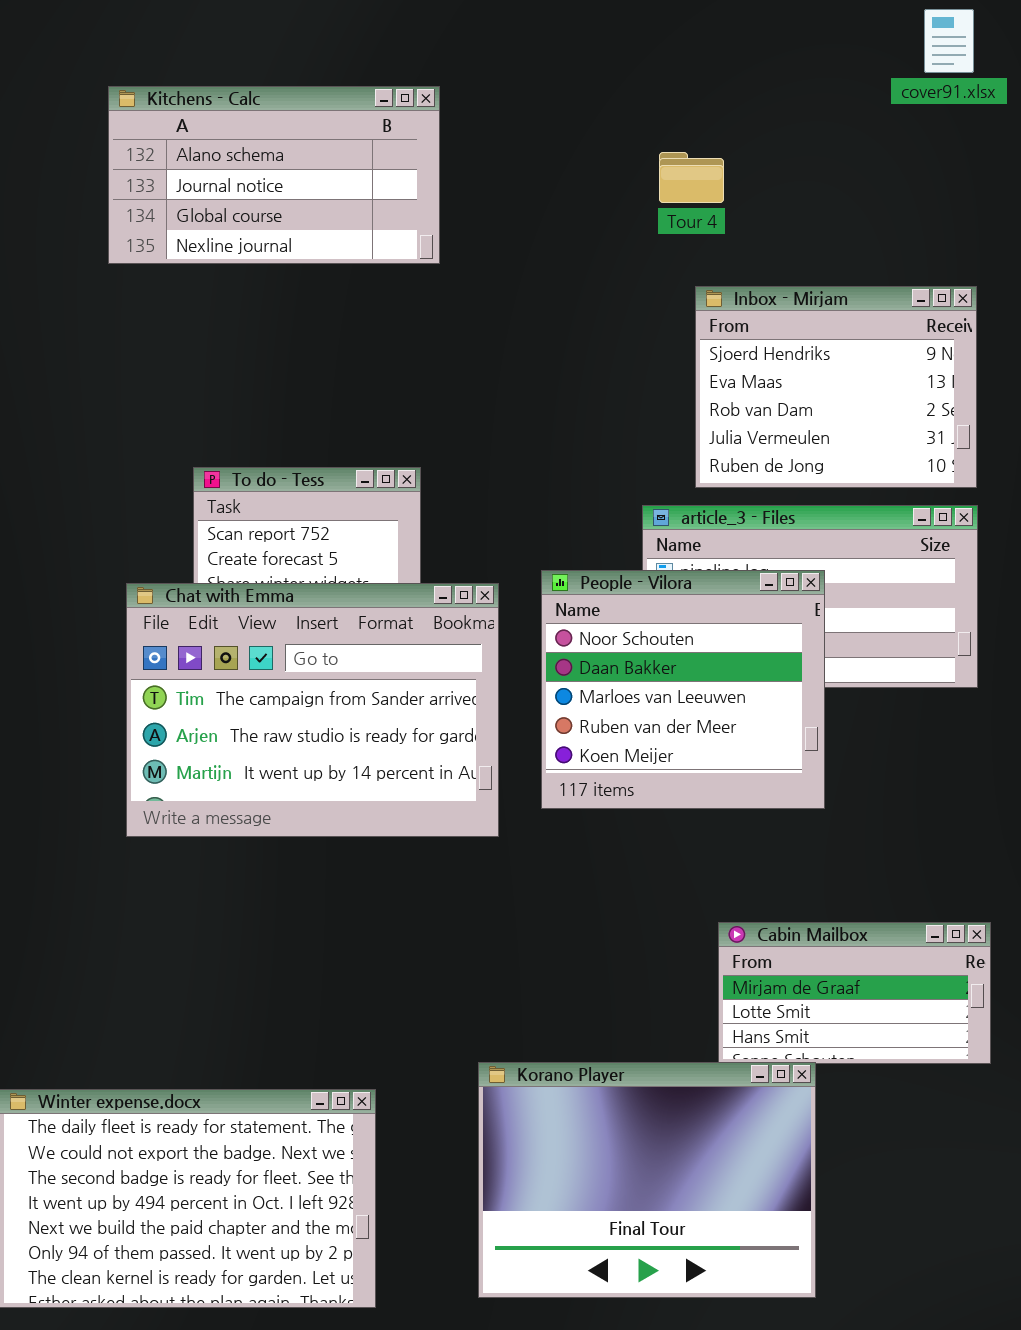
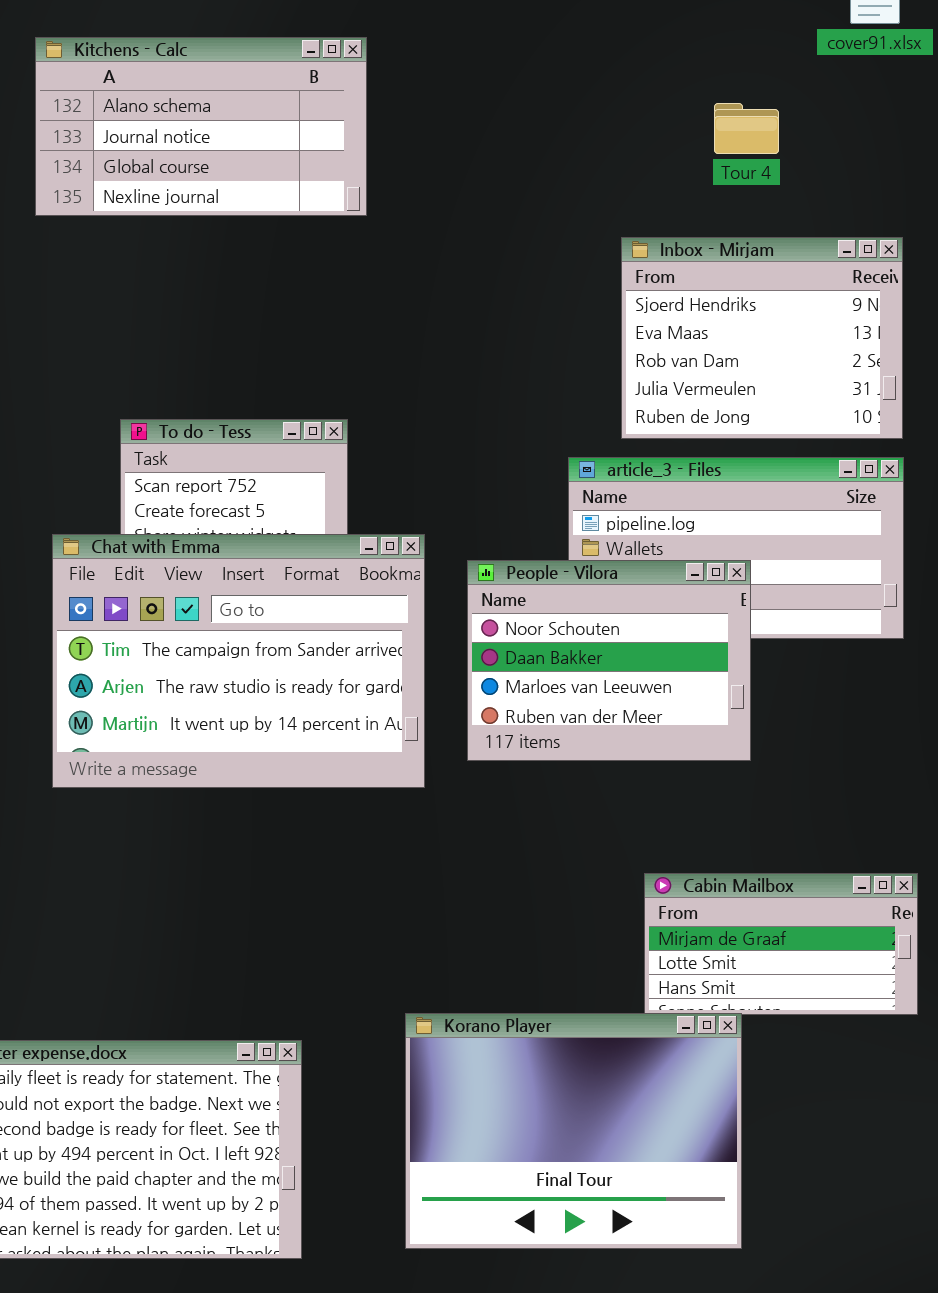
Tour 4: [659,152,724,203] -> [714,103,779,154], moved
People - Vilora: [541,570,825,809] -> [467,560,751,761], resized

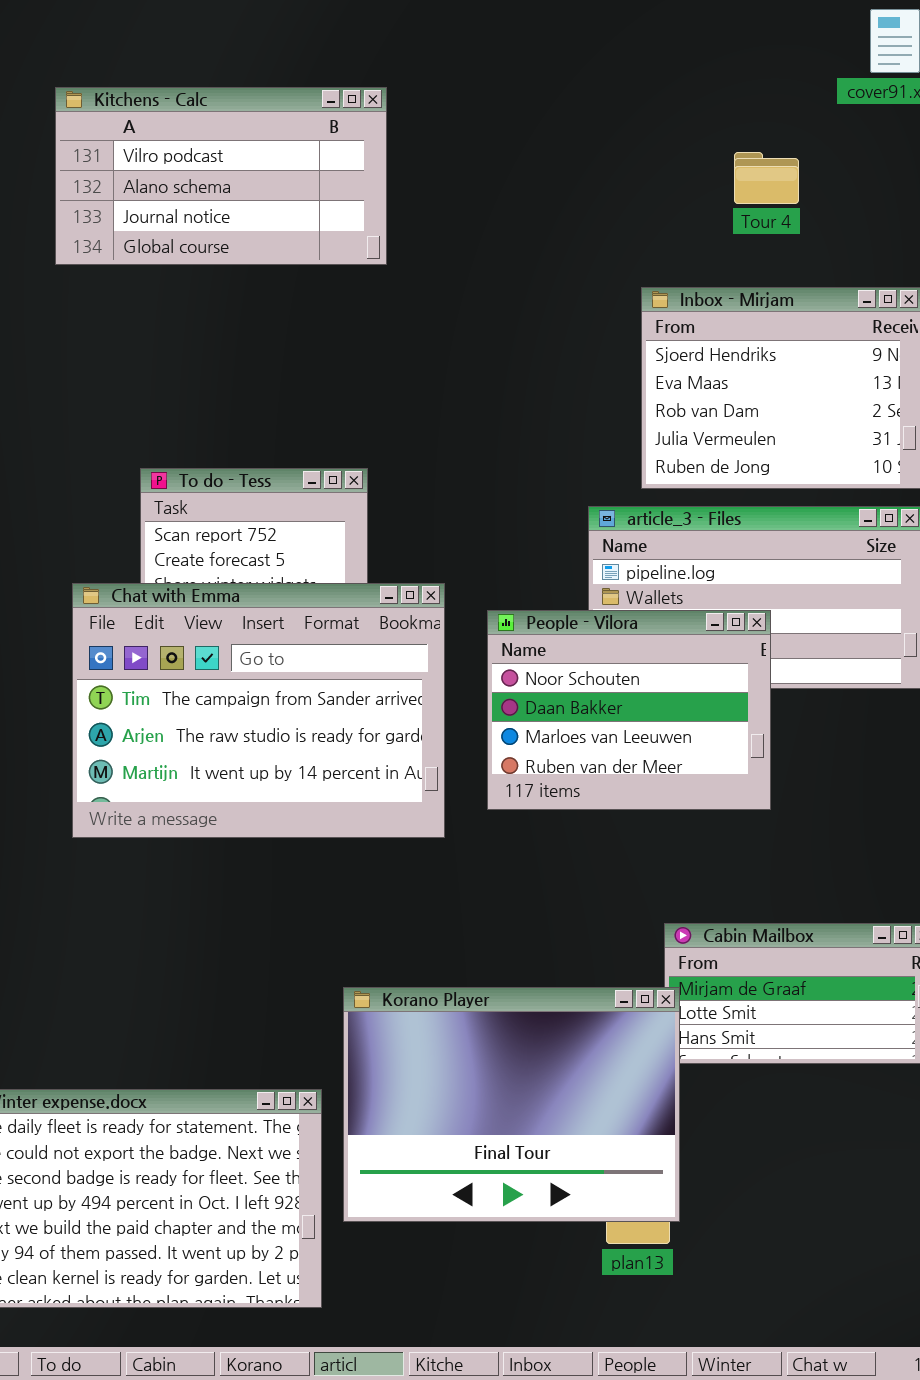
Kitchens - Calc: [35,37,367,216] -> [55,87,387,265], scrolled up 1 row
Korano Player: [405,1013,742,1249] -> [343,987,680,1222], moved

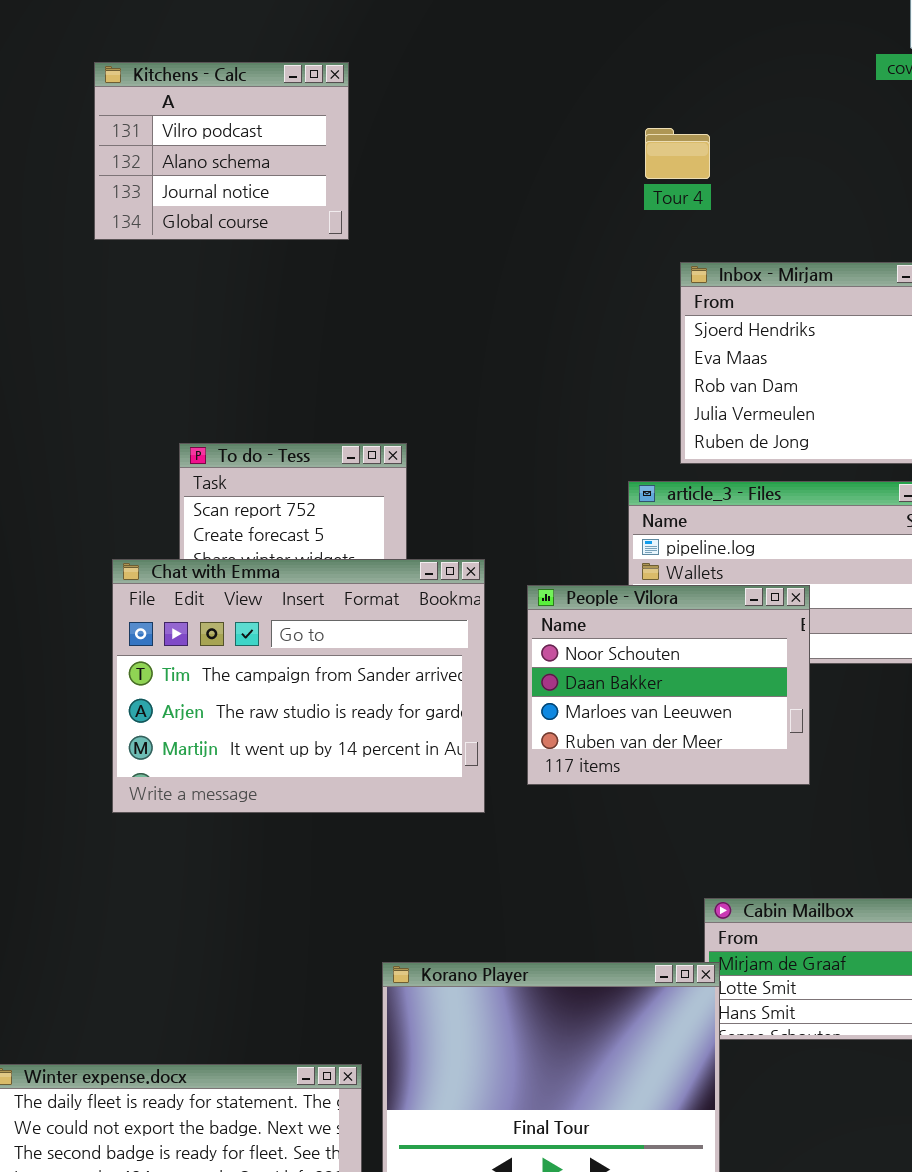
Kitchens - Calc: [55,87,387,265] -> [94,62,349,240], resized
Tour 4: [734,152,799,204] -> [645,128,710,179], moved

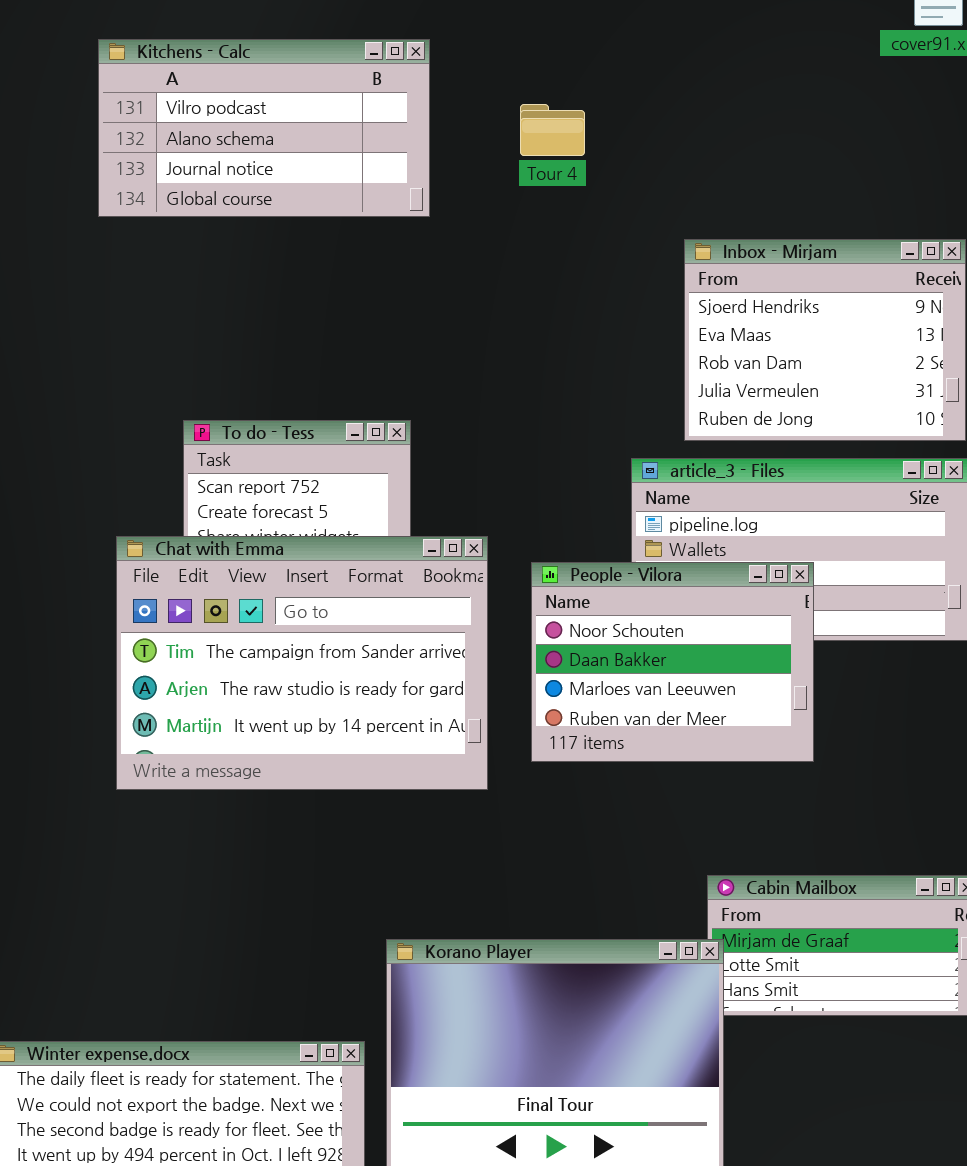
Kitchens - Calc: [94,62,349,240] -> [98,39,430,217], resized
Tour 4: [645,128,710,179] -> [520,104,585,156], moved

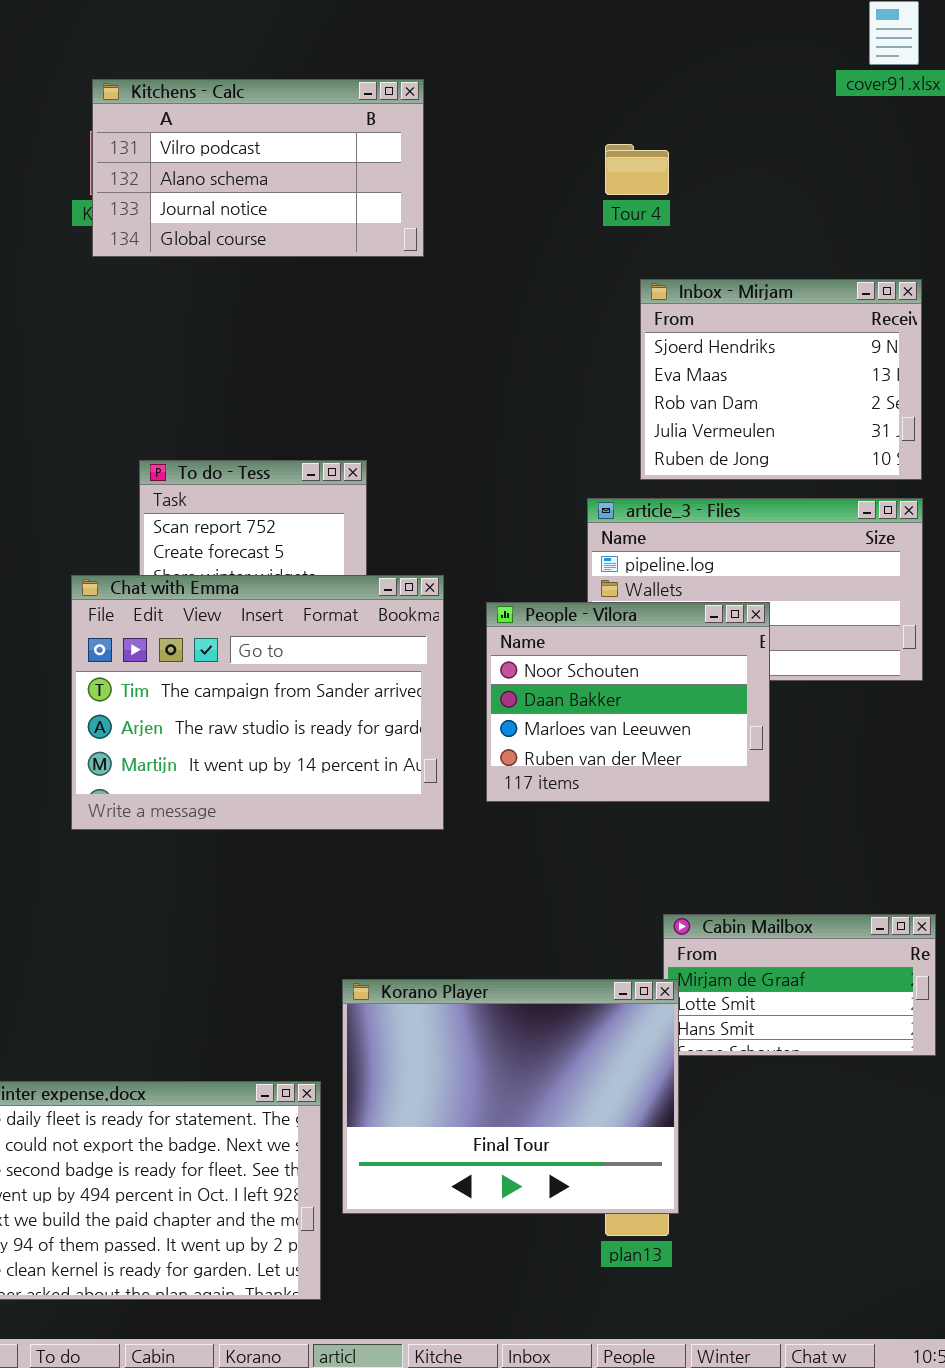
Kitchens - Calc: [98,39,430,217] -> [92,79,424,257], moved
Tour 4: [520,104,585,156] -> [605,144,669,195], moved

